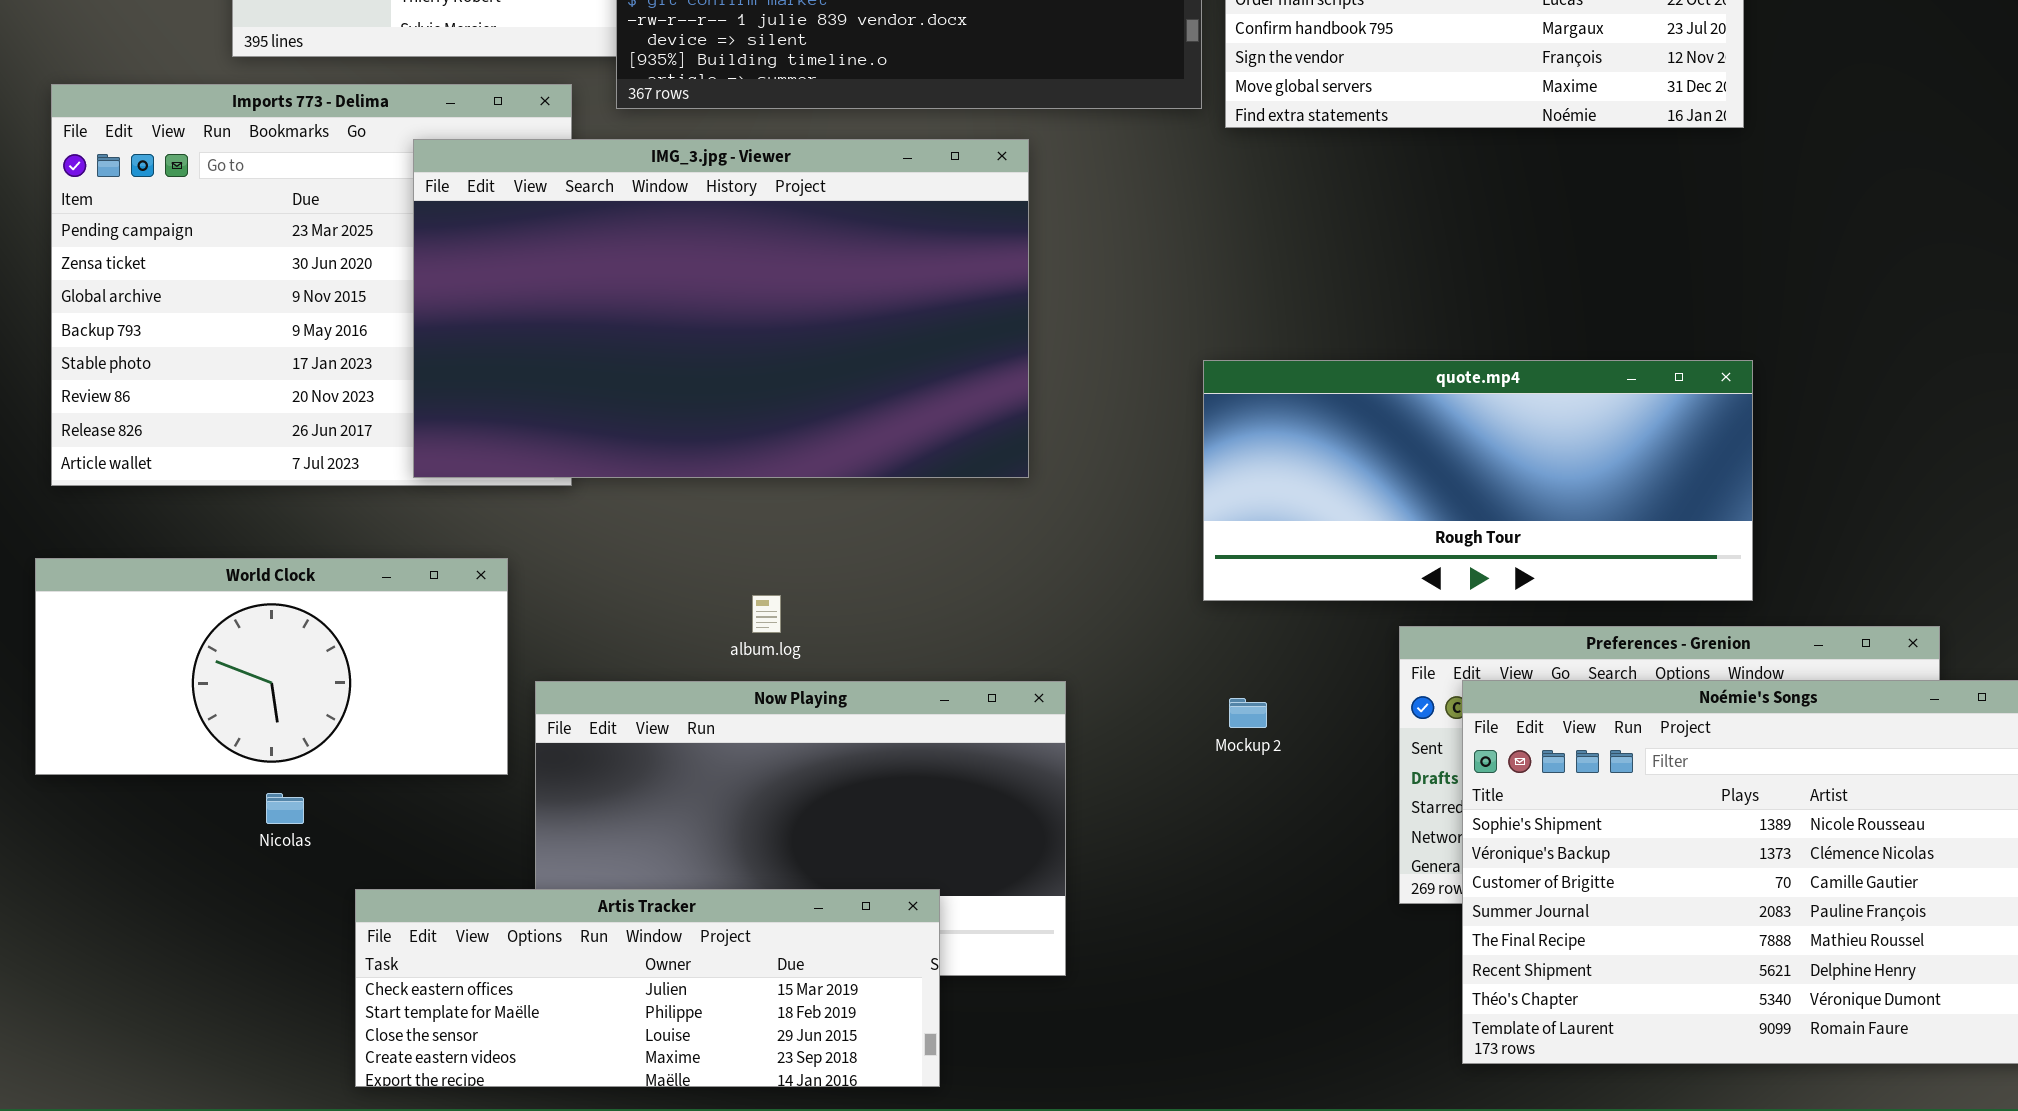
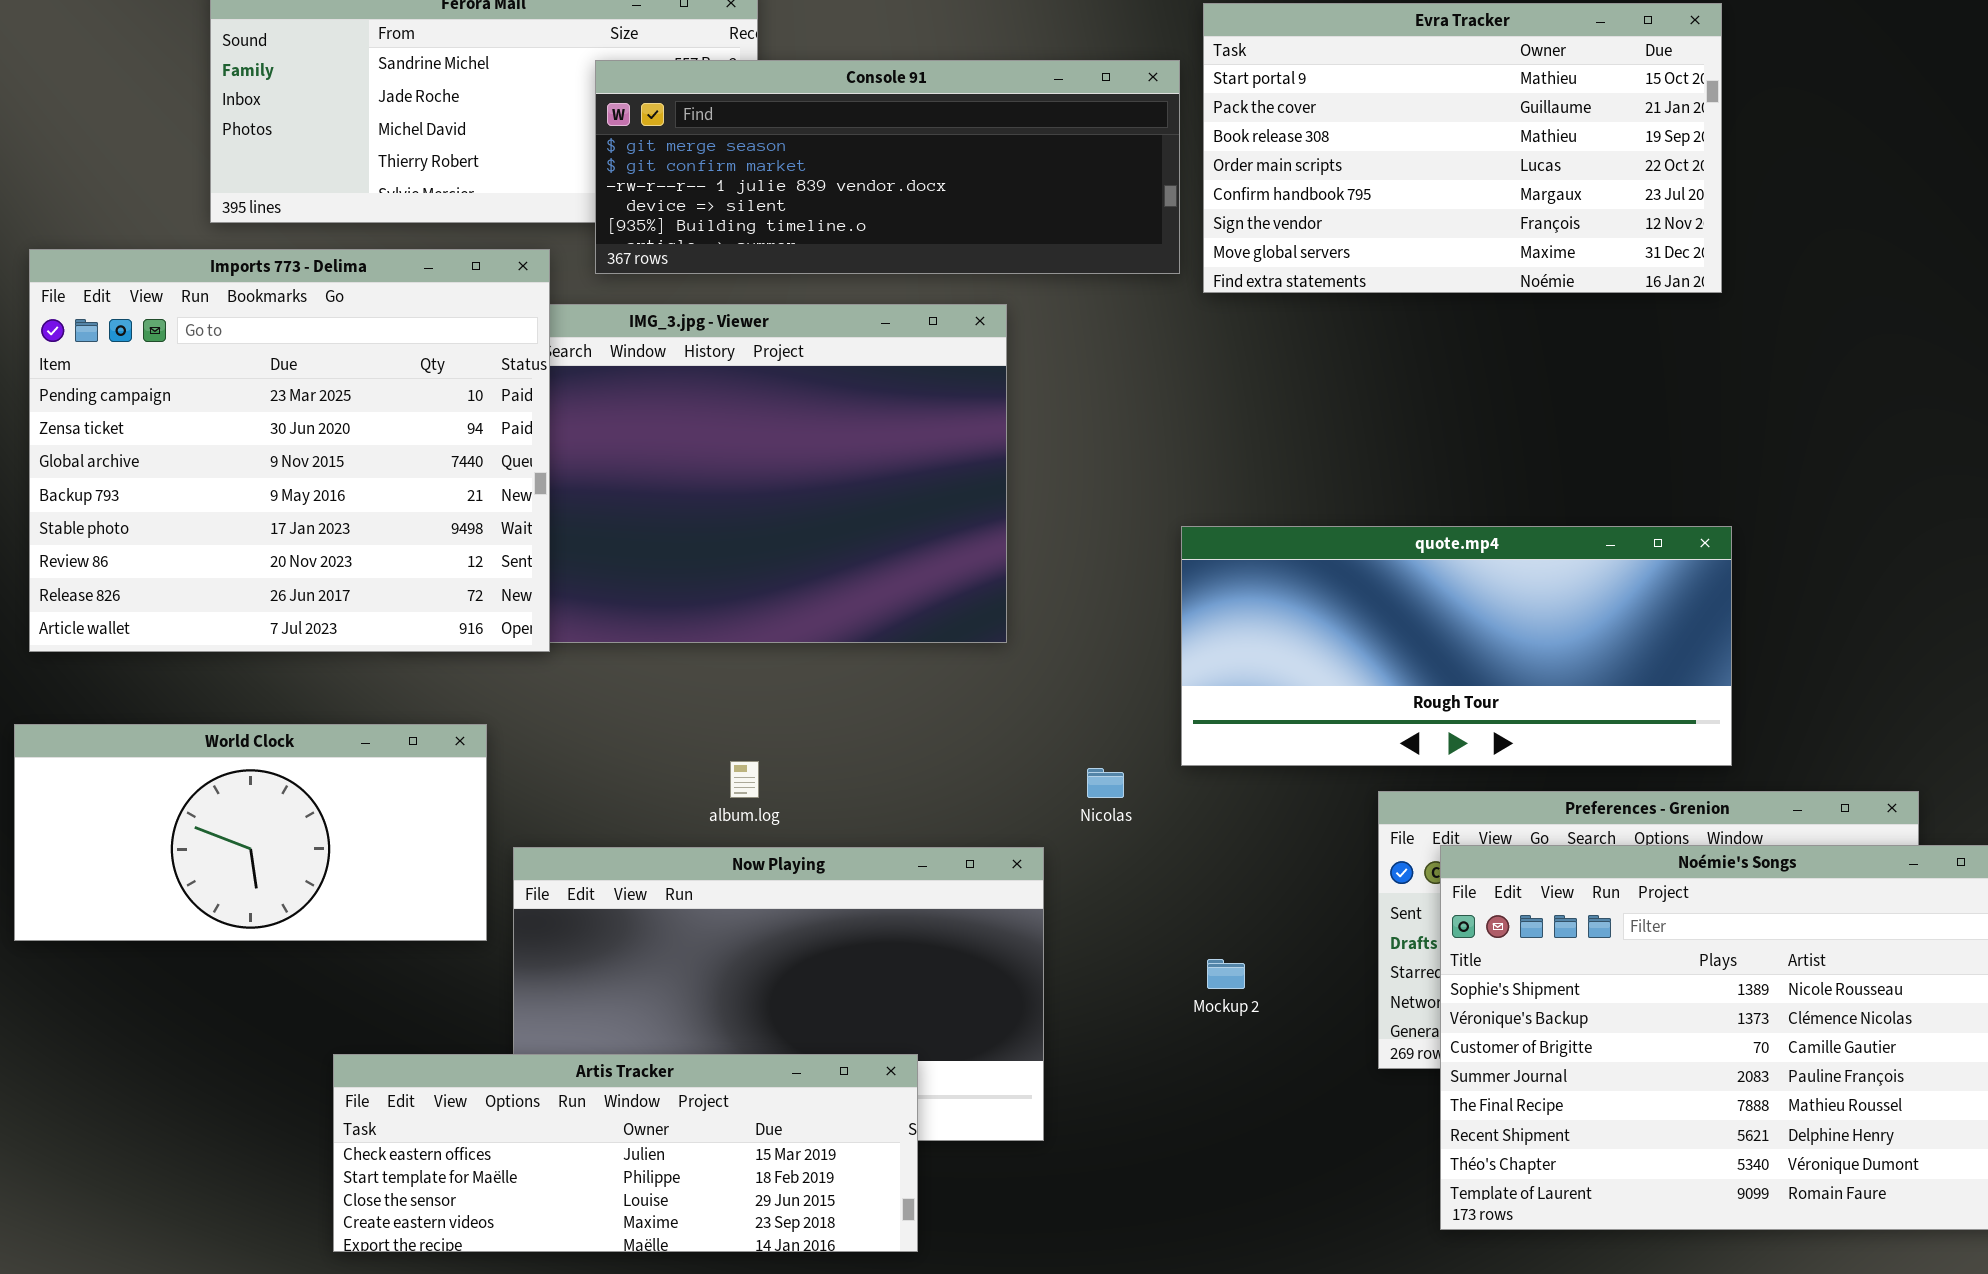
Imports 773 - Delima: [51,84,572,486] -> [29,249,550,652], raised
Mockup 2: [1229,698,1267,728] -> [1207,959,1245,989], moved
Nicolas: [266,793,304,824] -> [1087,768,1124,798], moved

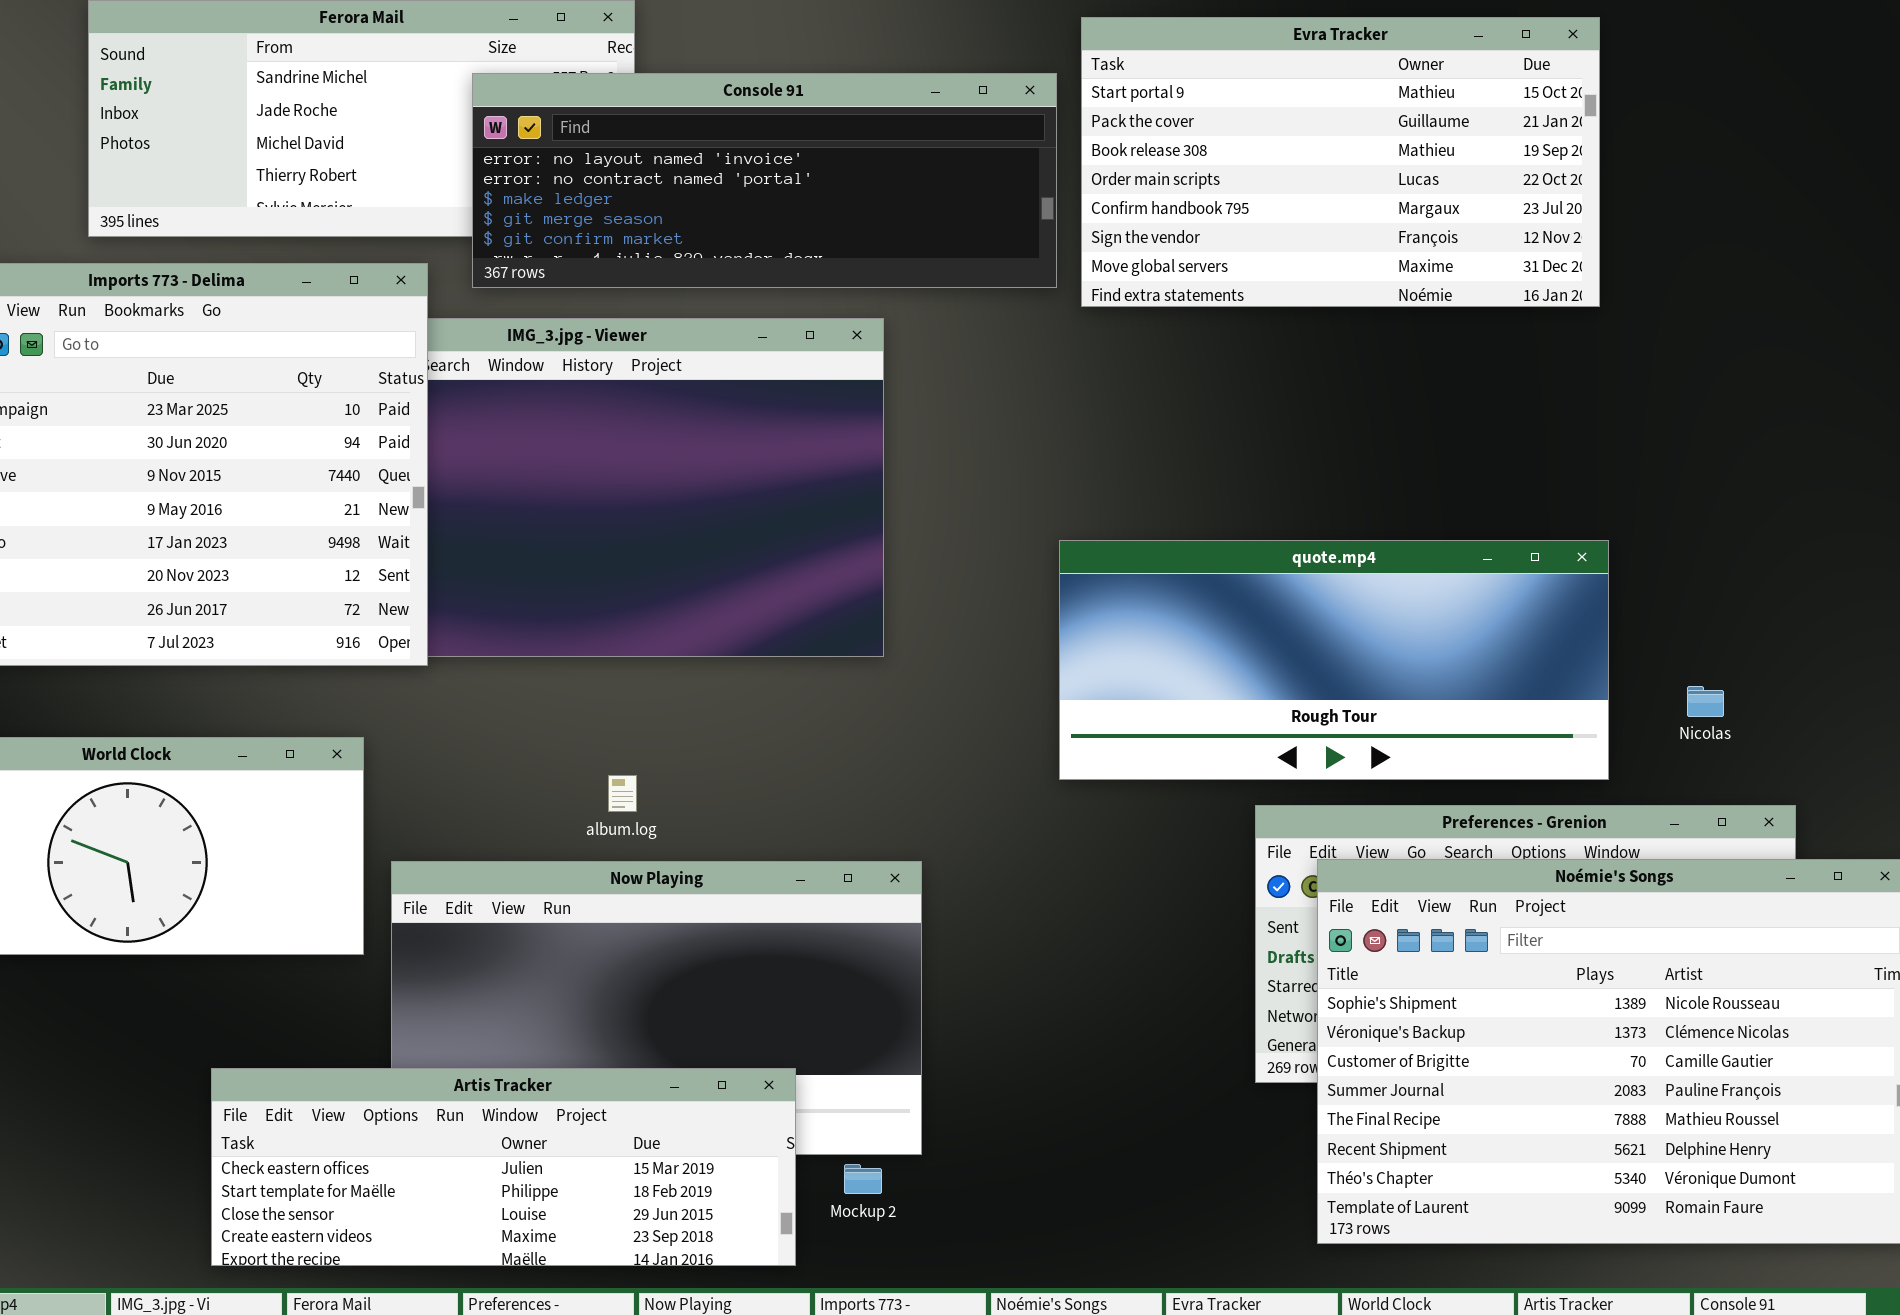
Console 91: [595,60,1180,274] -> [472,73,1057,288], scrolled up 3 rows
Nicolas: [1087,768,1124,798] -> [1687,686,1724,717], moved
Mockup 2: [1207,959,1245,989] -> [844,1164,882,1194], moved

